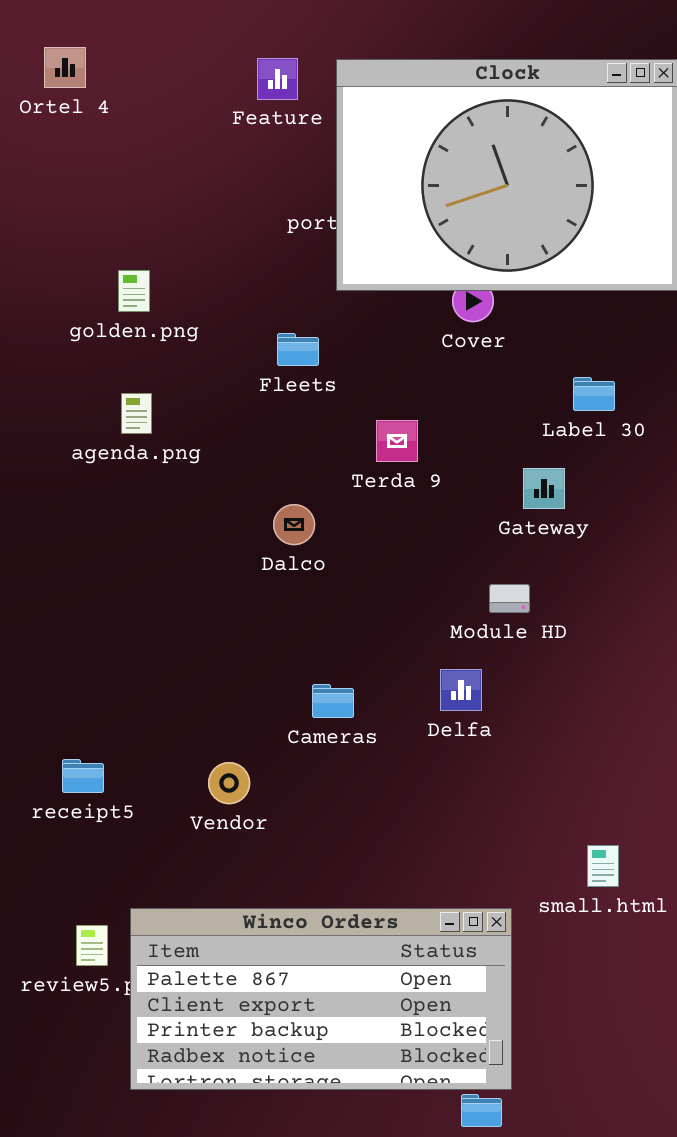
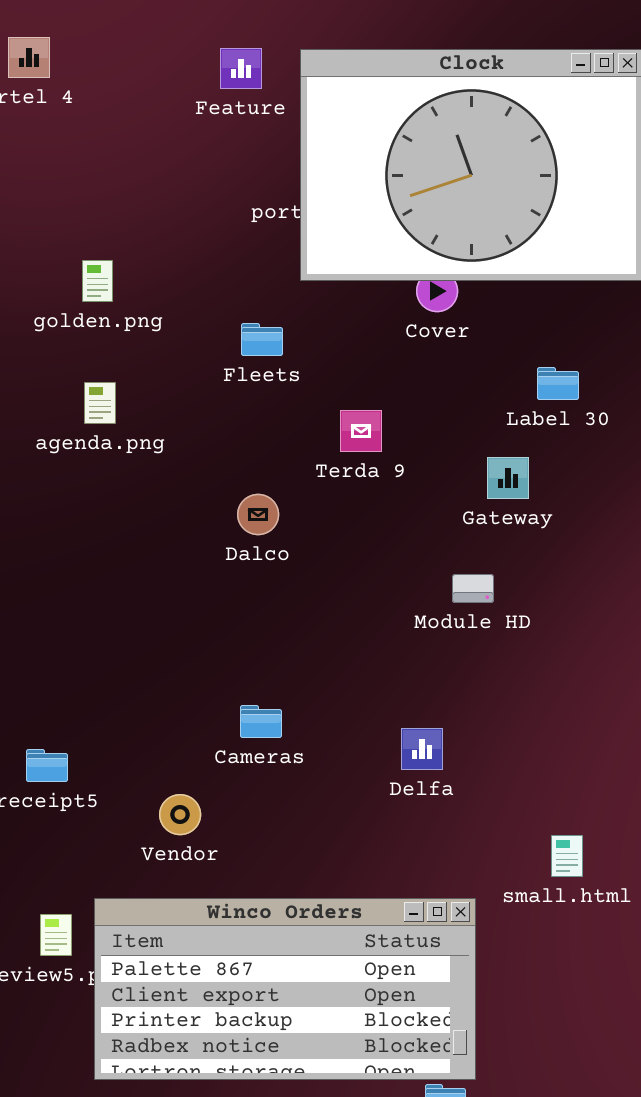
Delfa: [440,669,482,711] -> [401,728,443,770], moved
Cameras: [312,684,354,718] -> [240,705,282,738], moved
Vendor: [208,762,250,804] -> [159,794,201,835], moved

